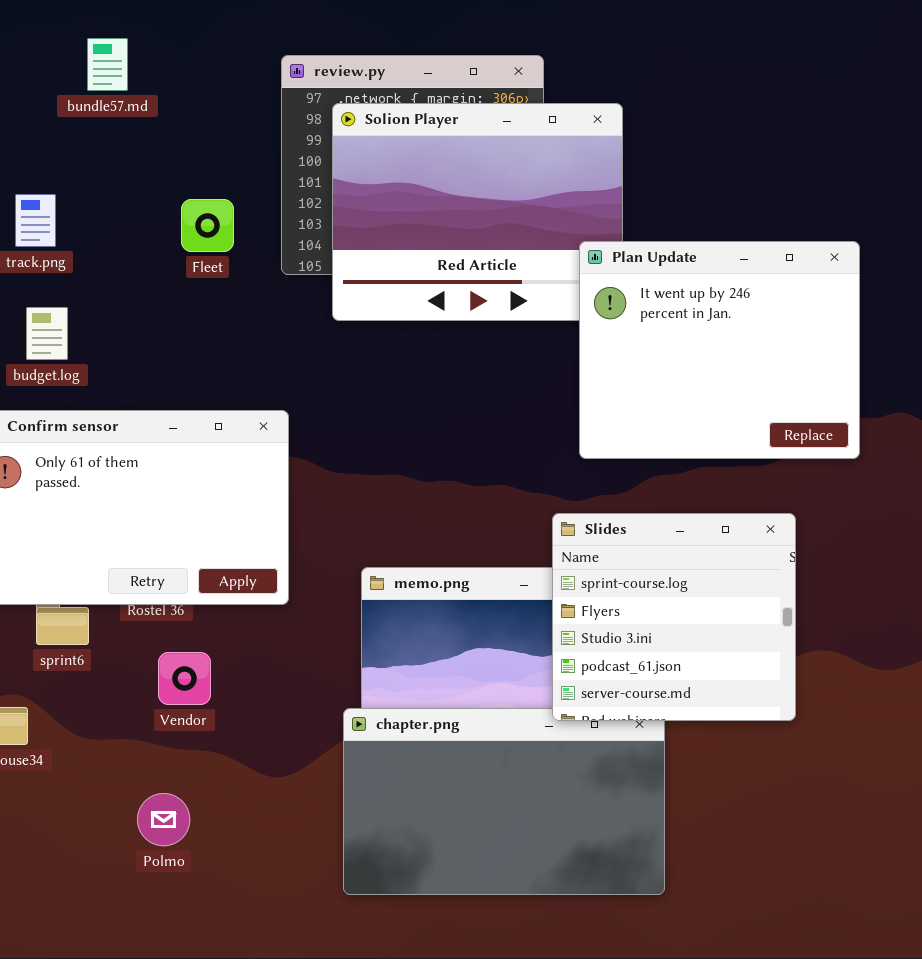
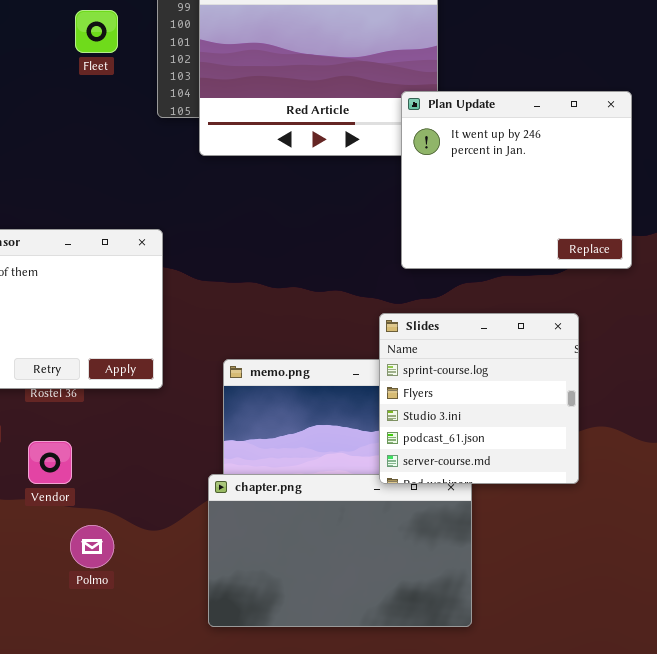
Fleet: [181,199,234,252] -> [75,10,118,53], moved
Vendor: [158,652,211,705] -> [28,441,72,484], moved
Polmo: [137,793,190,846] -> [70,525,114,568], moved

